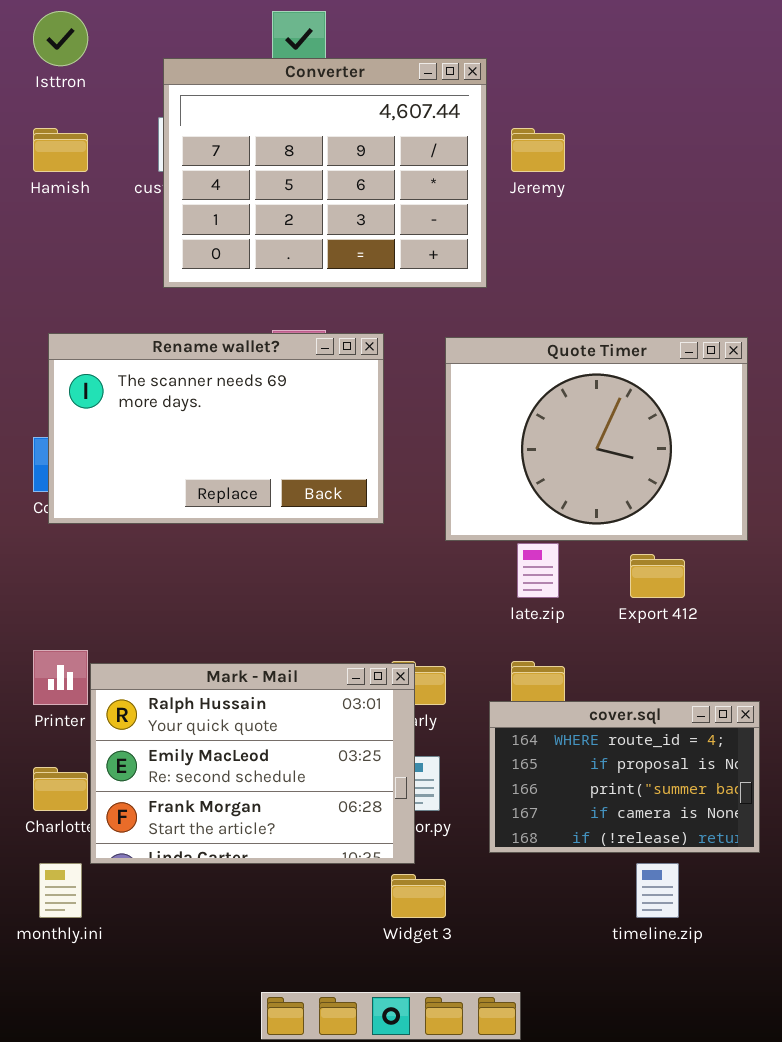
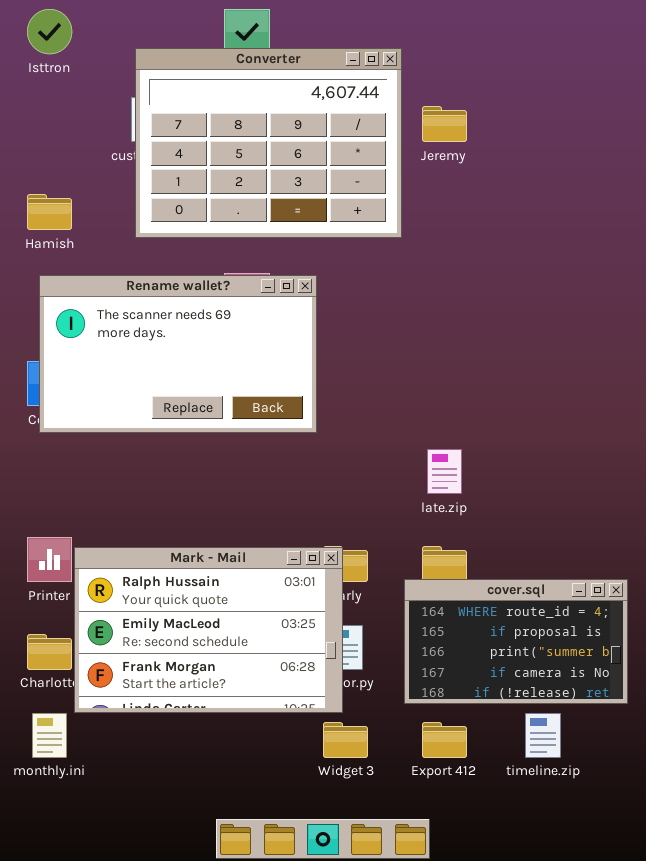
Hamish: [33,128,88,172] -> [27,194,72,230], moved
Quote Timer: [445,337,748,541] -> none, closed
Export 412: [630,554,685,598] -> [422,722,467,758], moved

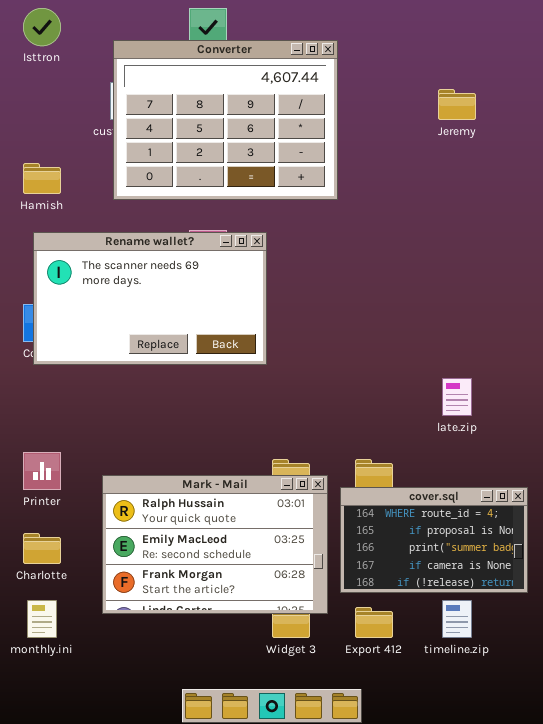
Jeremy: [422,106,467,142] -> [438,89,476,120], moved
late.zip: [427,449,462,494] -> [442,378,472,416], moved
Mark - Mail: [74,547,343,713] -> [102,475,328,614], moved

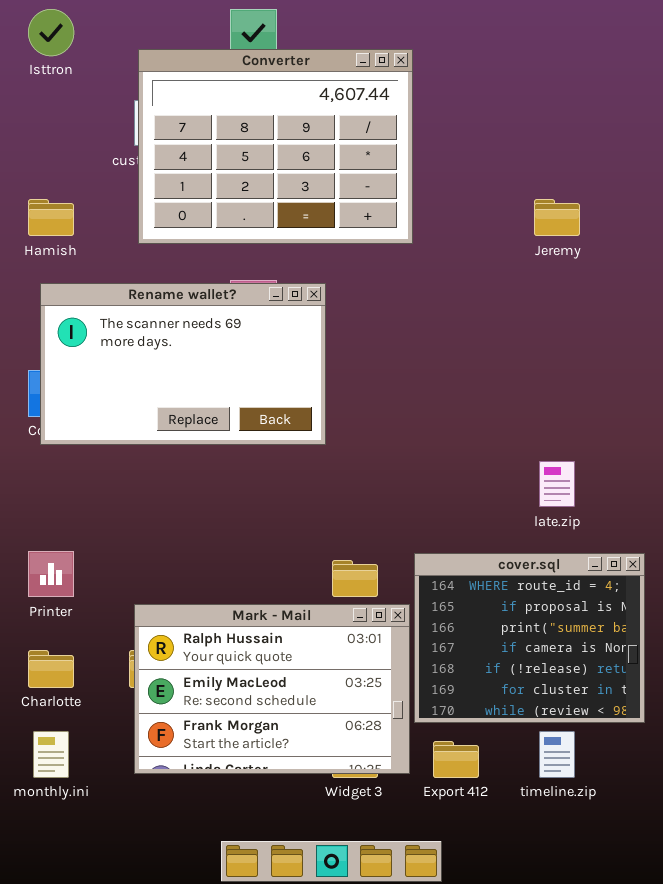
Jeremy: [438,89,476,120] -> [534,199,580,236], moved
Mark - Mail: [102,475,328,614] -> [134,604,410,774], moved
cover.sql: [340,487,528,593] -> [414,553,645,723], resized

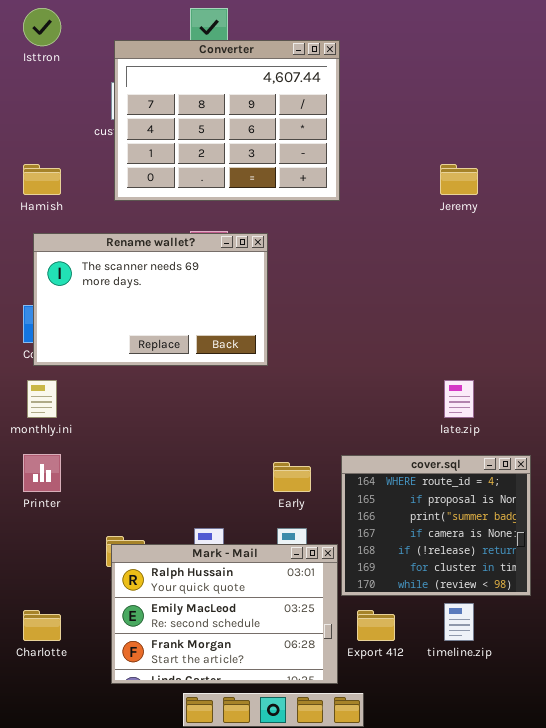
Mark - Mail: [134,604,410,774] -> [111,544,338,684], moved
Charlotte: [28,650,74,688] -> [23,610,61,641], moved
monthly.ini: [33,731,69,778] -> [27,380,57,418], moved

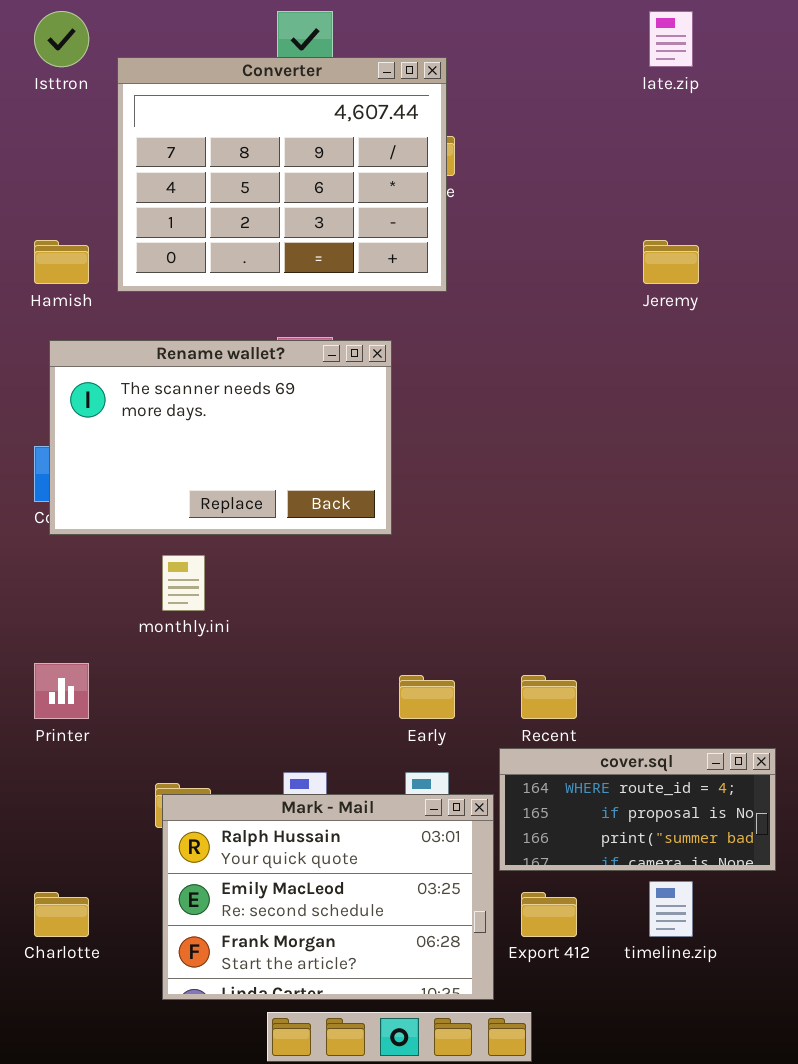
Converter: [114,40,340,201] -> [117,57,447,292], moved
monthly.ini: [27,380,57,418] -> [162,555,205,611], moved
late.zip: [444,380,474,418] -> [649,11,693,67], moved
cover.sql: [341,455,531,596] -> [499,748,776,871], resized

